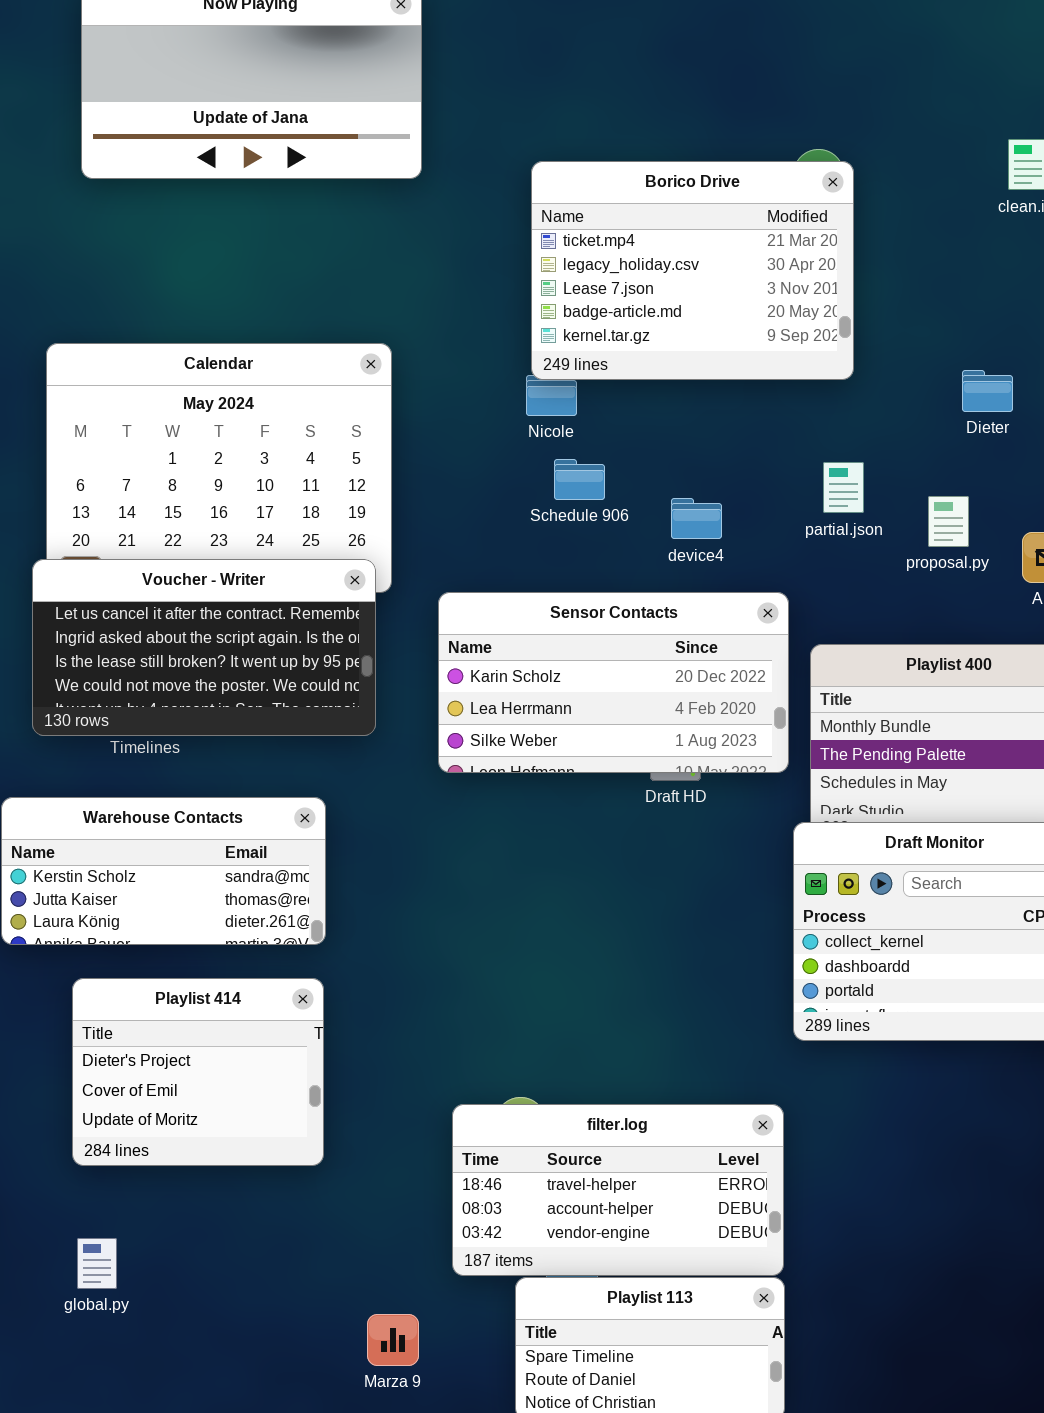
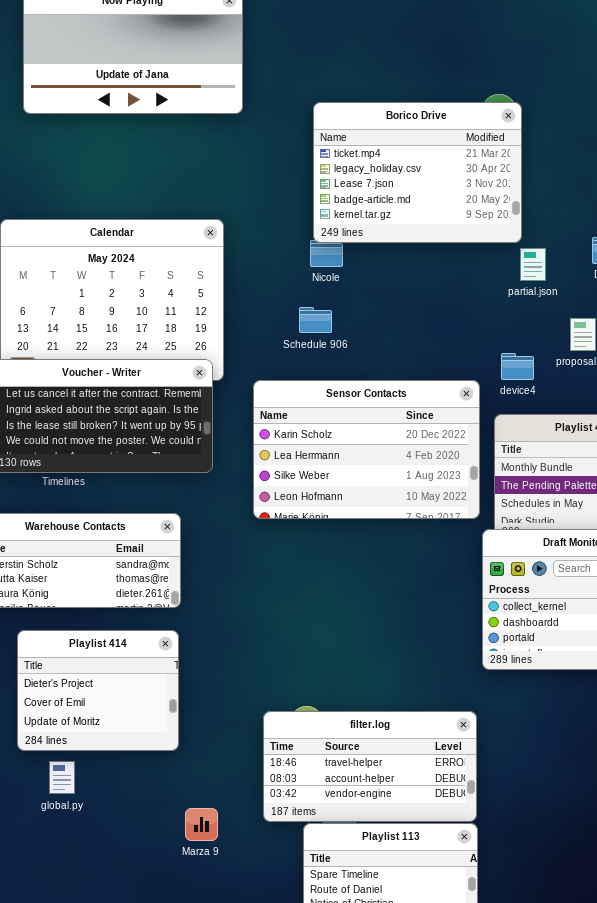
Schedule 906: [554,459,605,500] -> [299,307,332,333], moved
partial.json: [823,462,864,513] -> [520,248,546,281], moved
device4: [671,498,722,539] -> [501,353,534,380], moved
Sensor Contacts: [438,592,789,773] -> [253,380,480,519], resized
global.py: [77,1238,117,1289] -> [49,761,75,794], moved
Marza 9: [367,1314,419,1366] -> [185,808,218,841], moved

